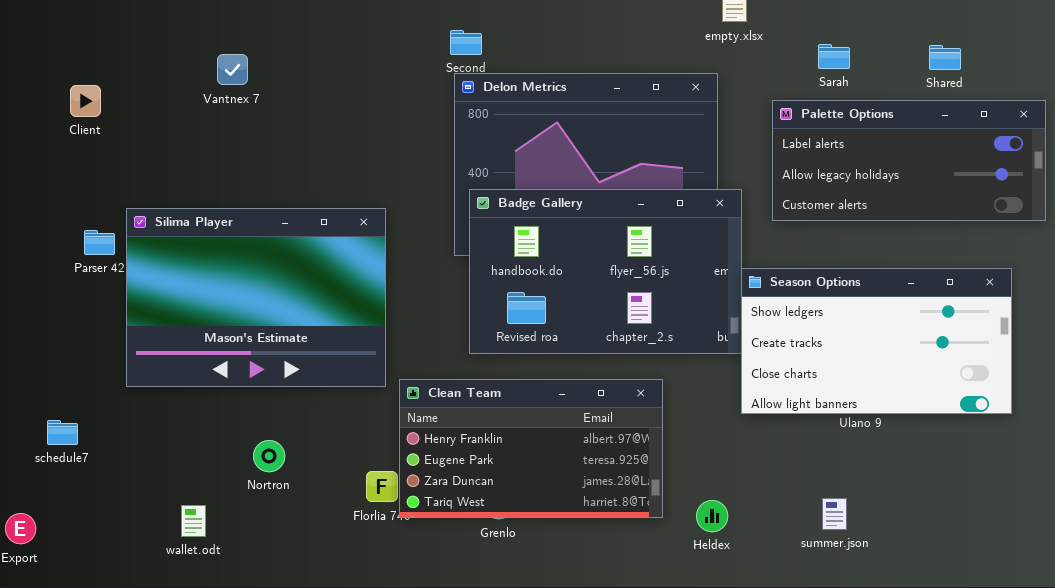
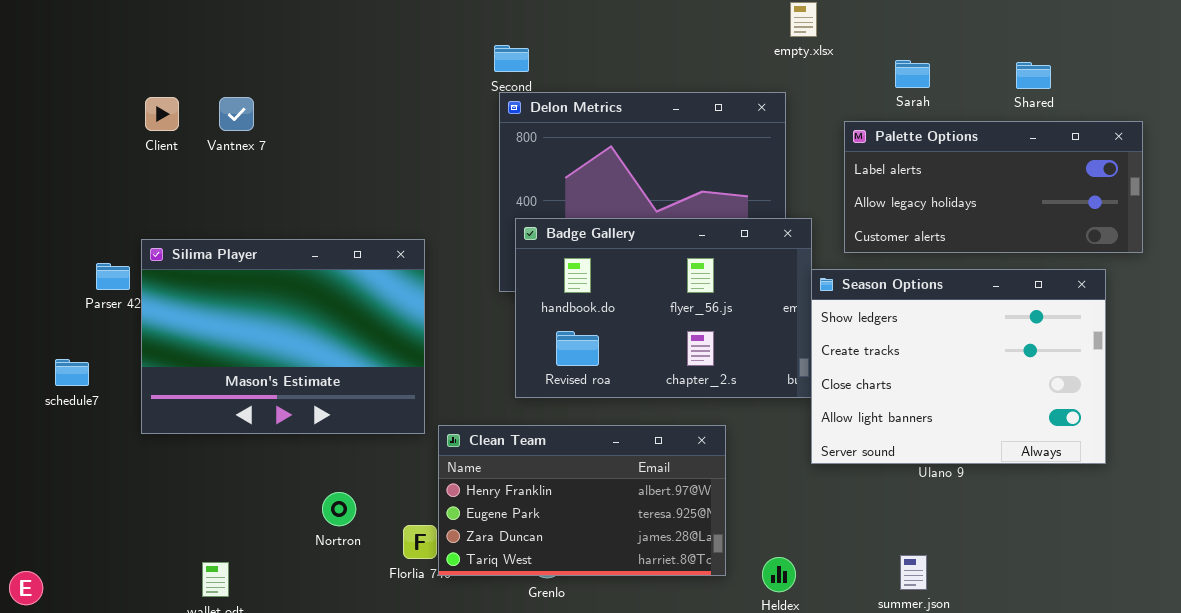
Vantnex 7: [217,54,248,85] -> [219,97,254,131], moved
Client: [70,85,101,117] -> [145,97,179,131], moved
Season Options: [741,268,1012,414] -> [811,269,1106,464], resized
schedule7: [47,420,78,445] -> [55,359,89,386], moved
Nortron: [253,440,285,472] -> [322,492,356,526], moved

